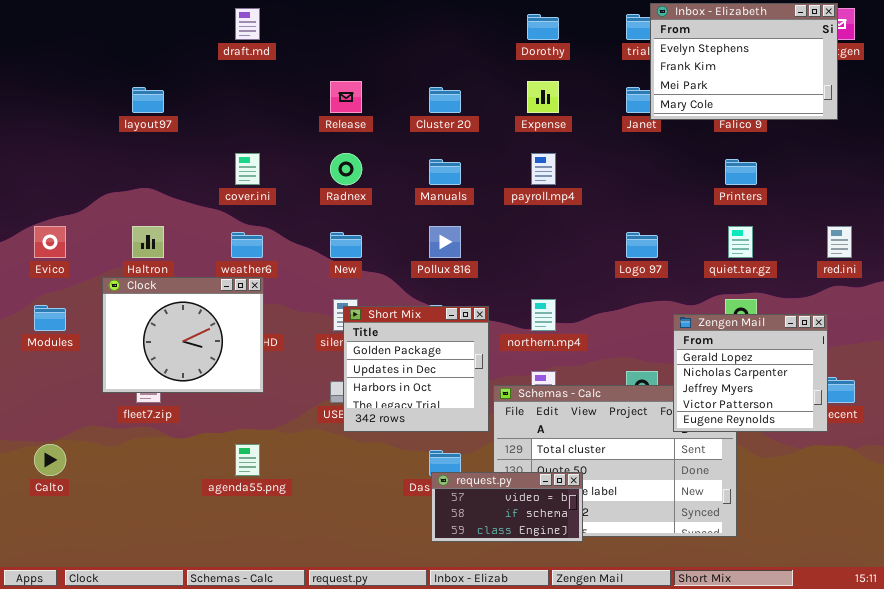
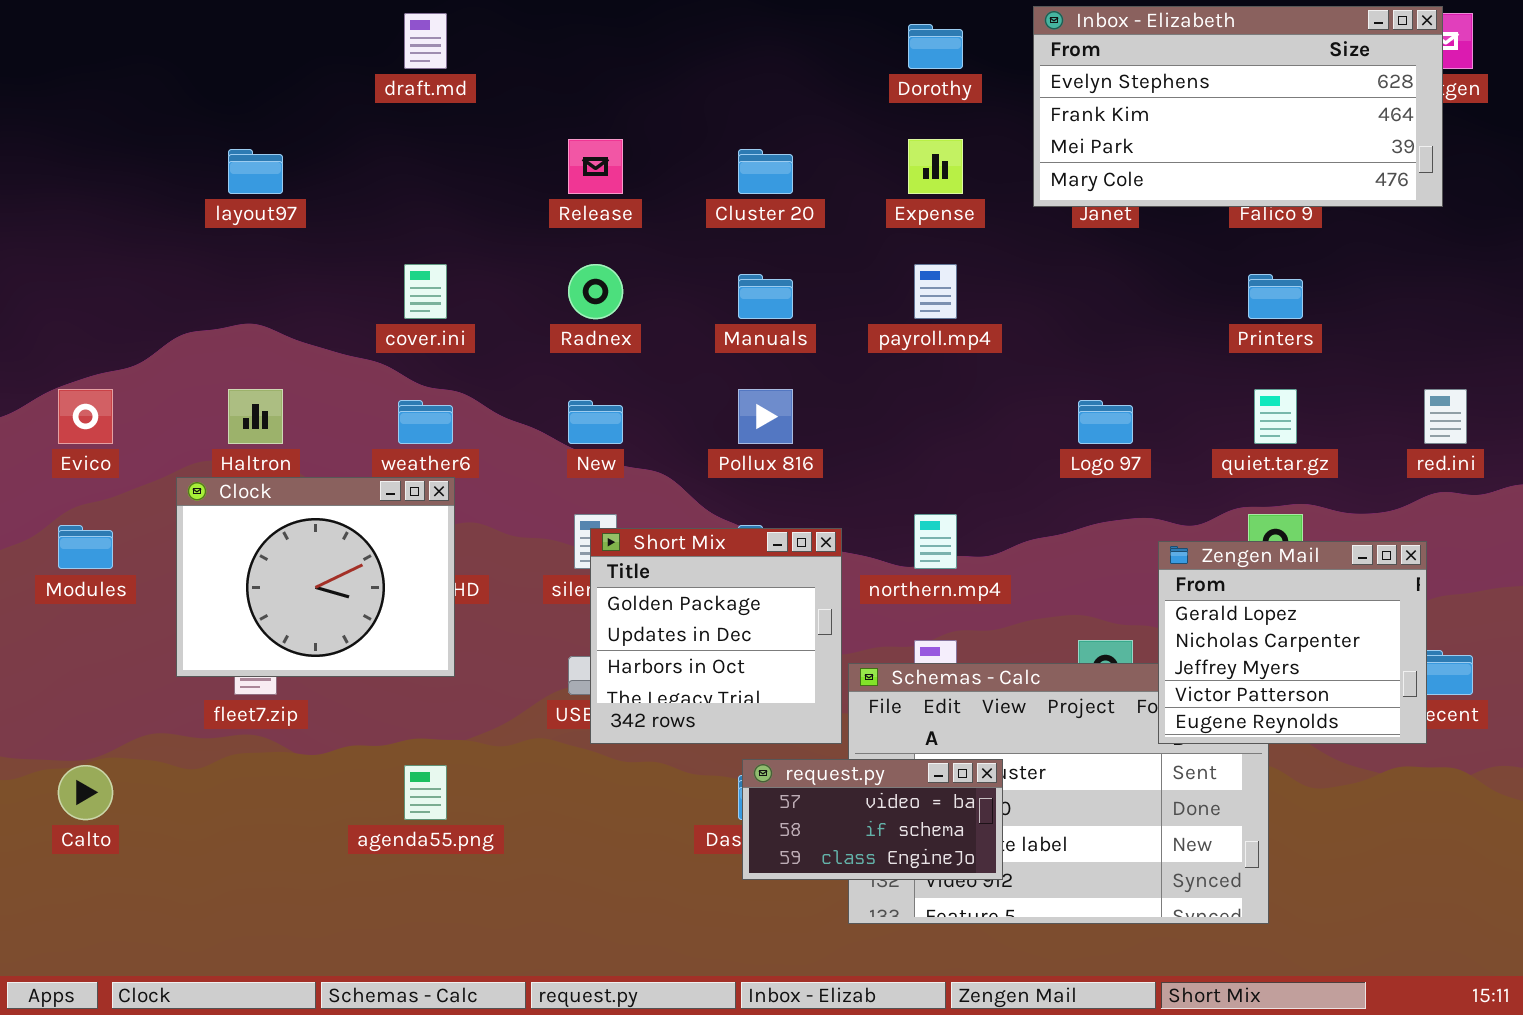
Inbox - Elizabeth: [650,3,838,120] -> [1033,6,1443,207], resized
request.py: [431,472,583,542] -> [742,759,1003,880], moved

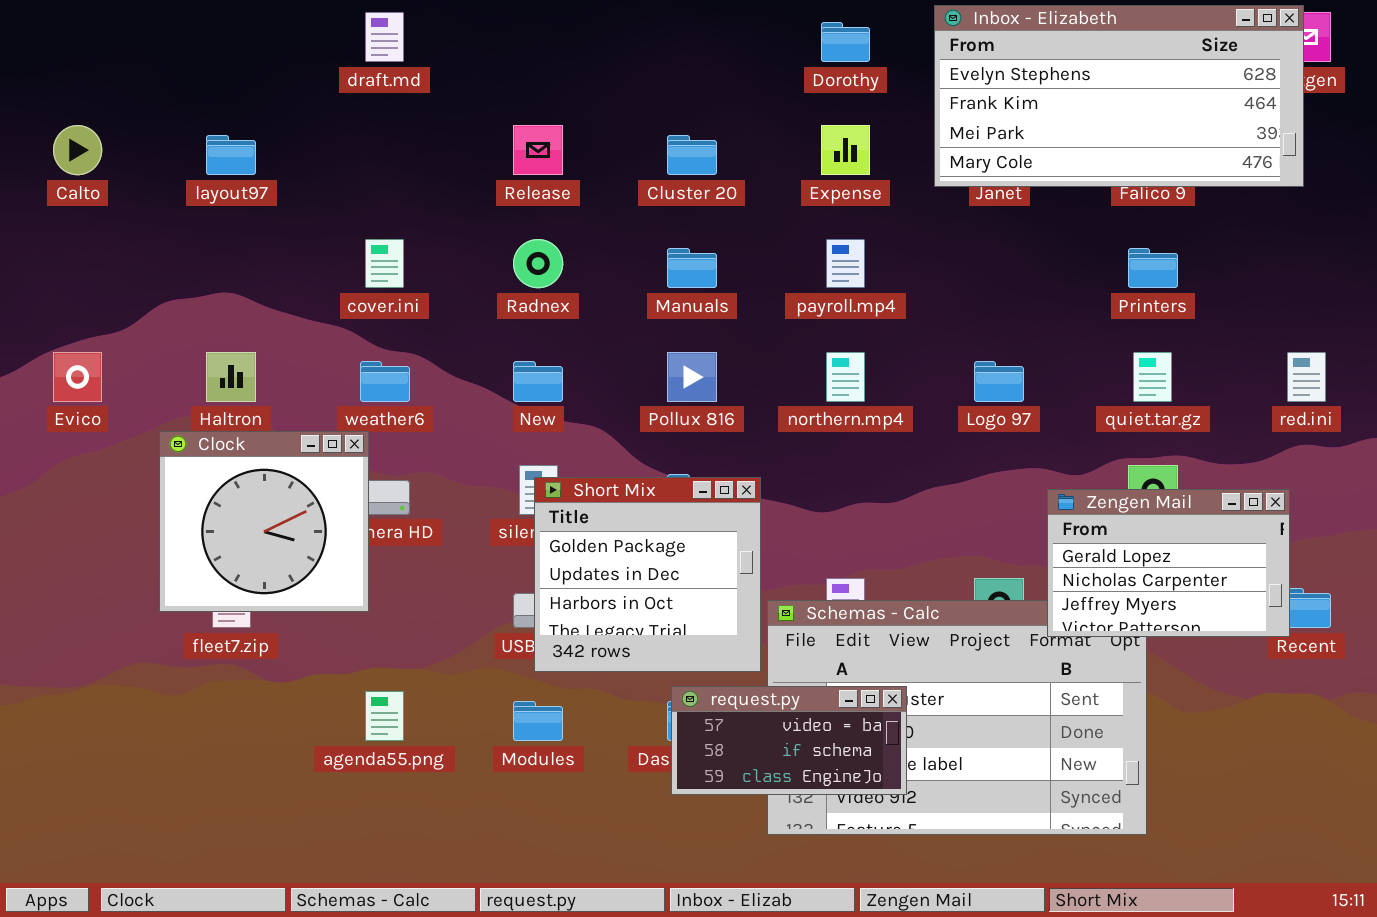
Clock: [176,477,455,677] -> [159,431,369,612], resized
northern.mp4: [914,514,957,569] -> [826,352,865,402], moved
Modules: [58,525,113,569] -> [513,701,563,741], moved
Zengen Mail: [1158,541,1427,744] -> [1047,489,1290,637], resized
Calto: [58,765,113,820] -> [53,125,102,175], moved

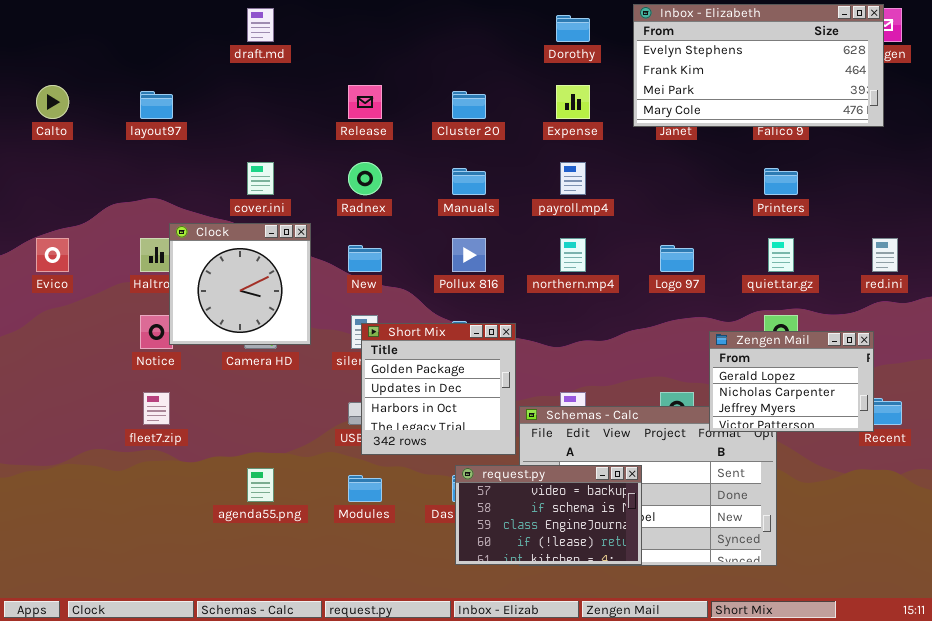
Clock: [159,431,369,612] -> [169,223,311,345], moved
request.py: [671,686,907,795] -> [455,465,642,565], resized

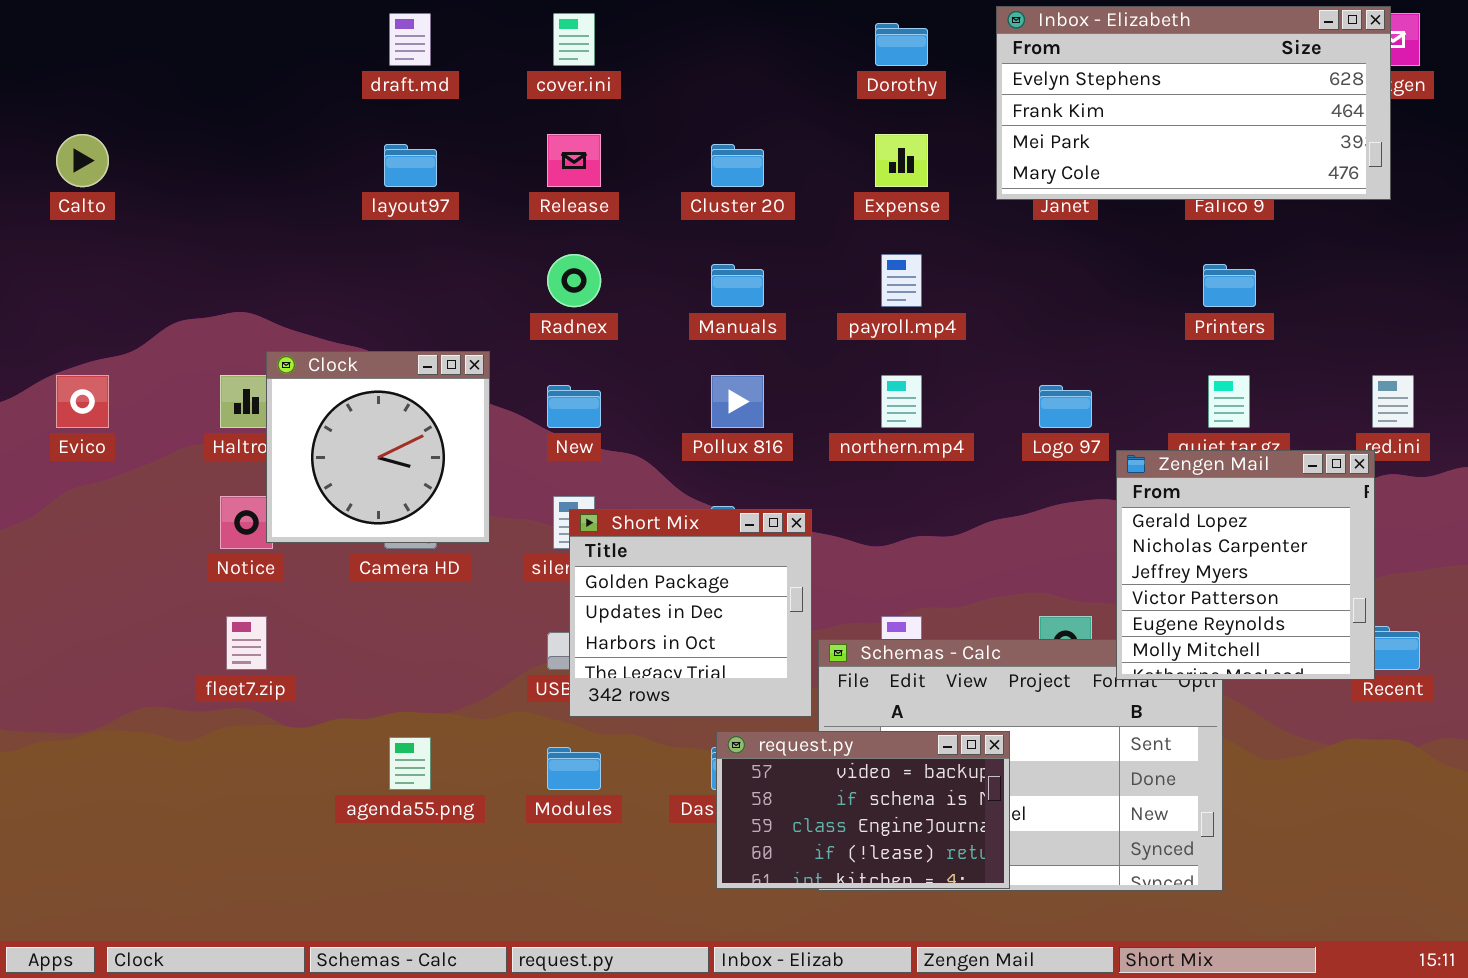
layout97: [140,91,173,119] -> [384,144,437,187], moved
cover.ini: [247,162,274,195] -> [553,13,595,66], moved
Zengen Mail: [709,331,874,432] -> [1116,450,1375,680], resized

